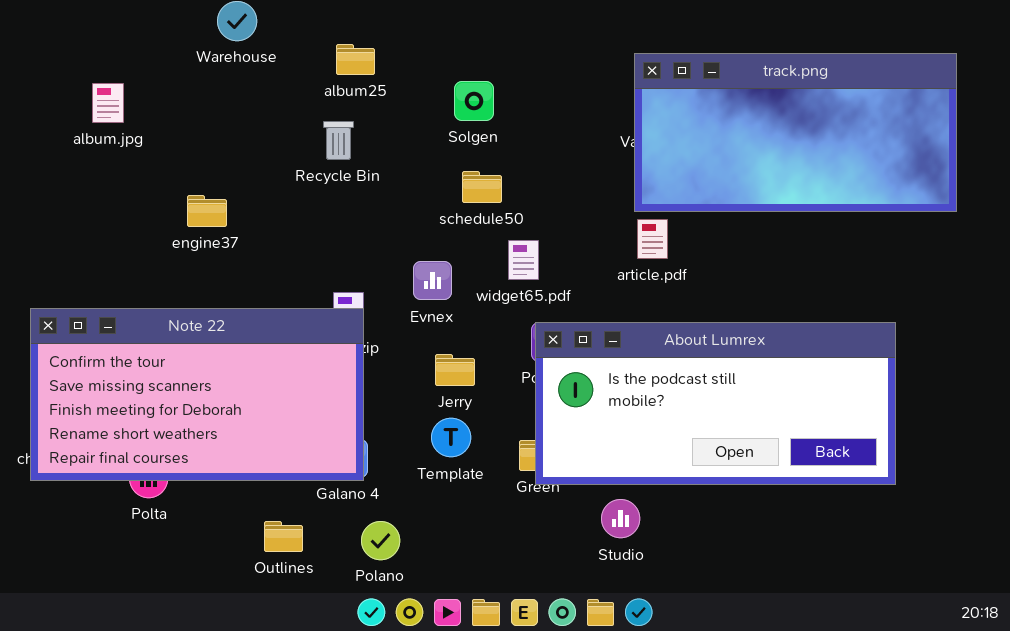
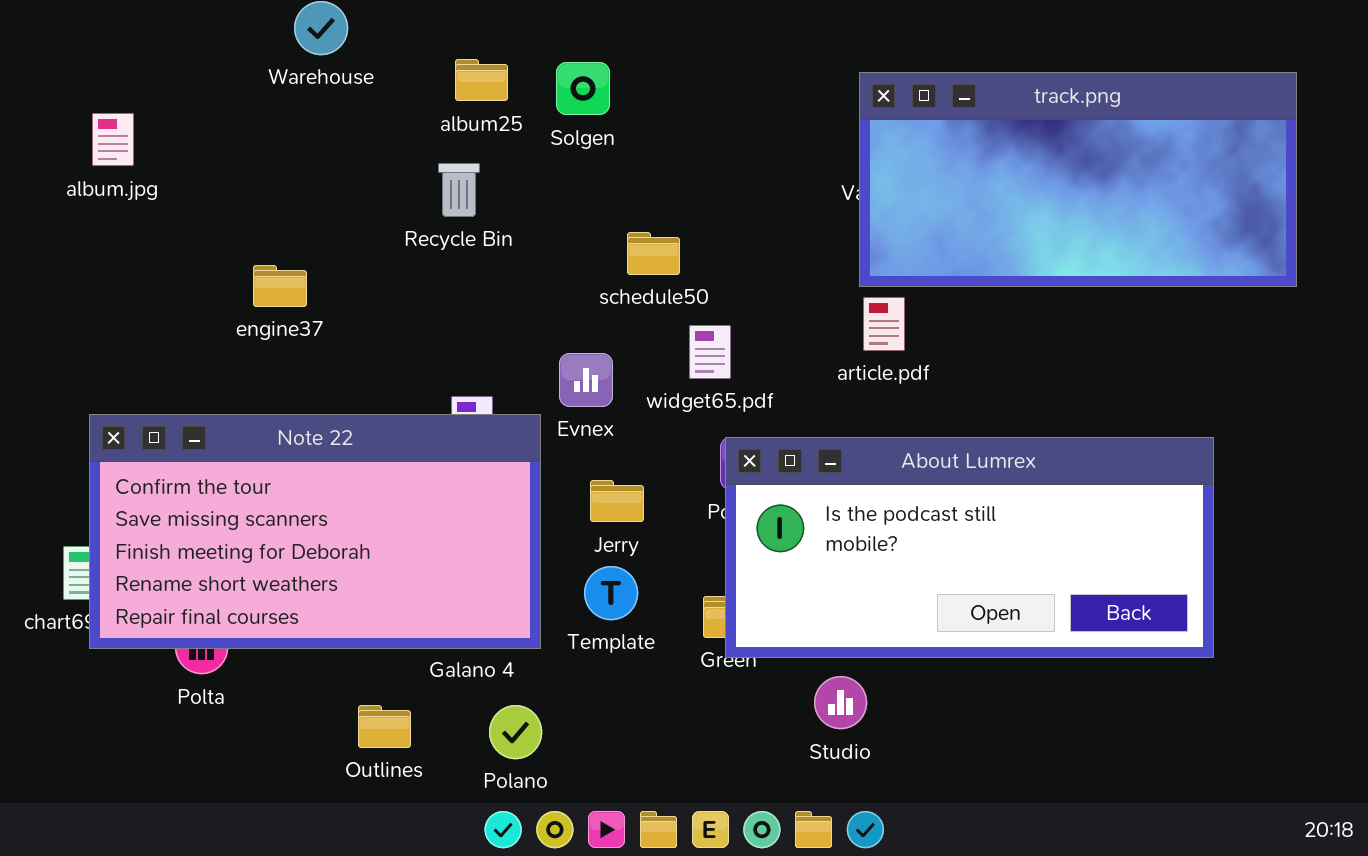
Solgen: [454,81,494,121] -> [556,62,610,115], moved
album.jpg: [92,83,124,123] -> [92,113,134,166], moved
Note 22: [30,308,364,481] -> [89,414,541,649], moved

